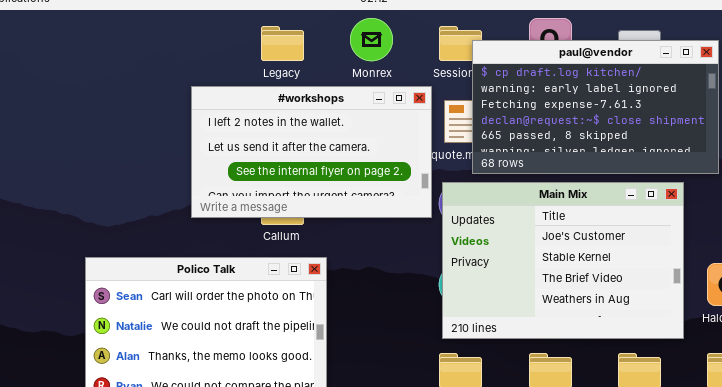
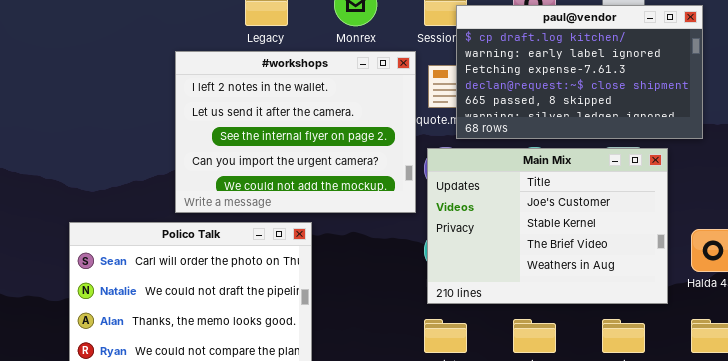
#workshops: [191,86,432,218] -> [175,51,416,213], resized

